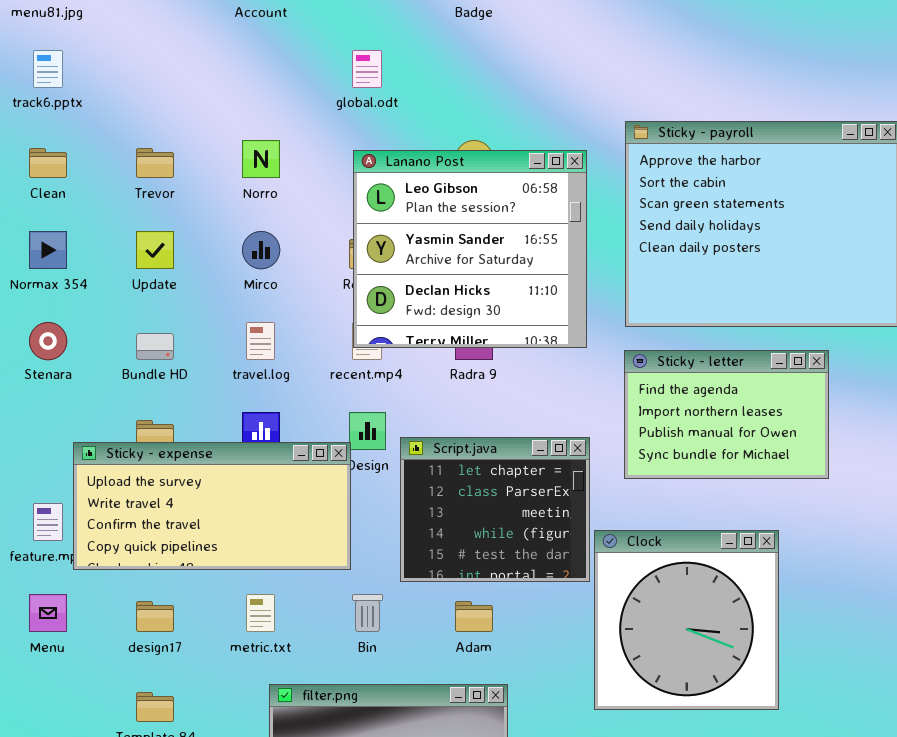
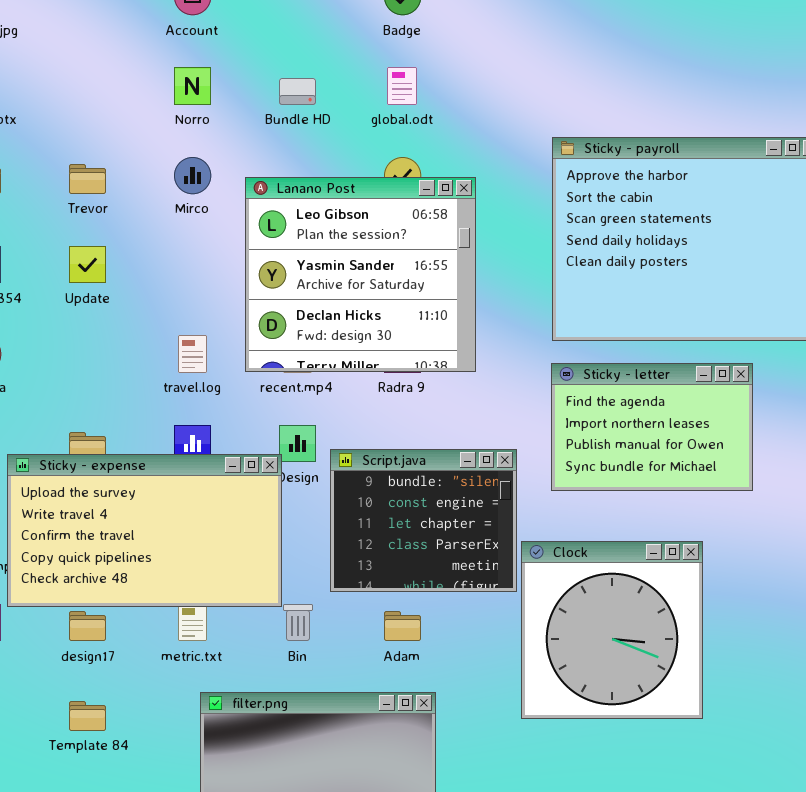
global.odt: [352,50,382,88] -> [387,67,417,105], moved
Norro: [242,140,280,178] -> [174,67,211,105], moved
Lanano Post: [353,150,587,348] -> [245,177,476,372], moved
Mirco: [242,231,280,269] -> [174,157,211,194], moved
Bundle HD: [136,333,174,360] -> [279,78,316,105], moved
Script.java: [400,437,590,582] -> [330,449,517,592], scrolled up 2 rows
Sticky - expense: [73,442,351,570] -> [7,454,282,607], resized

